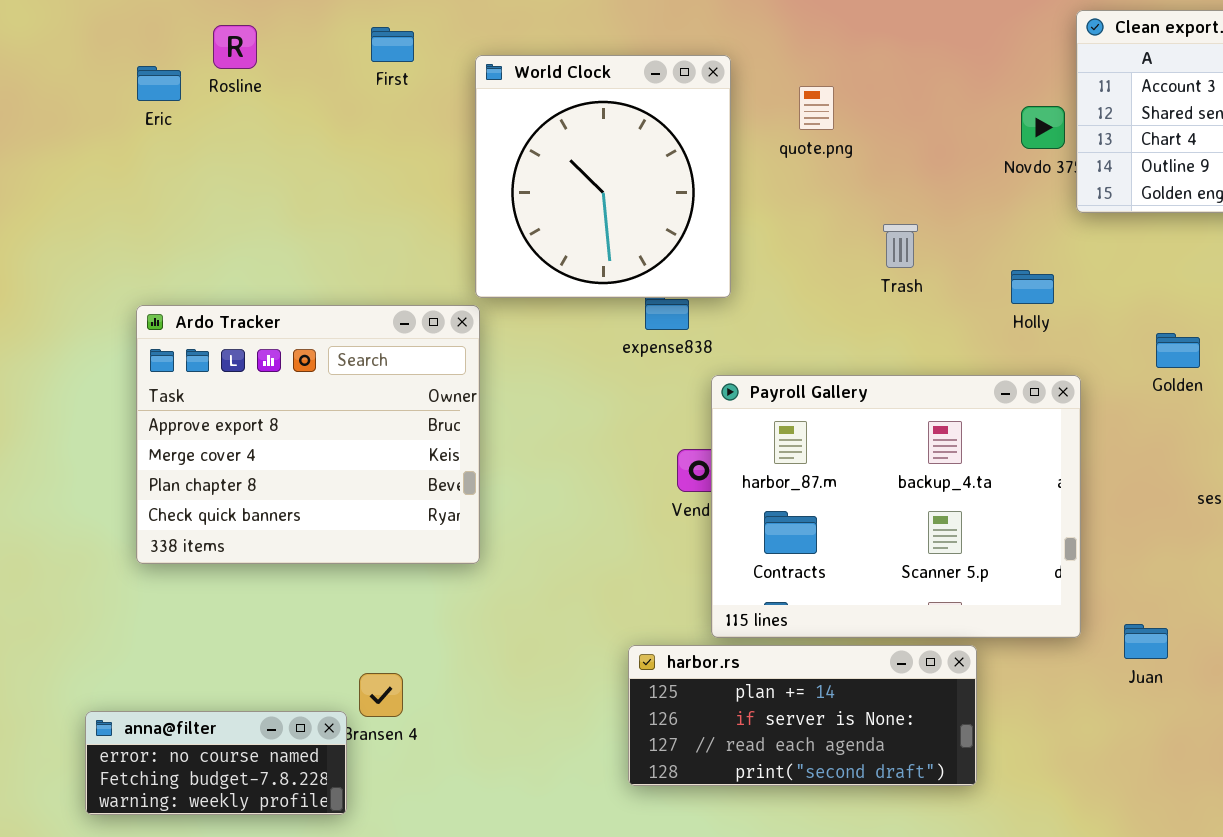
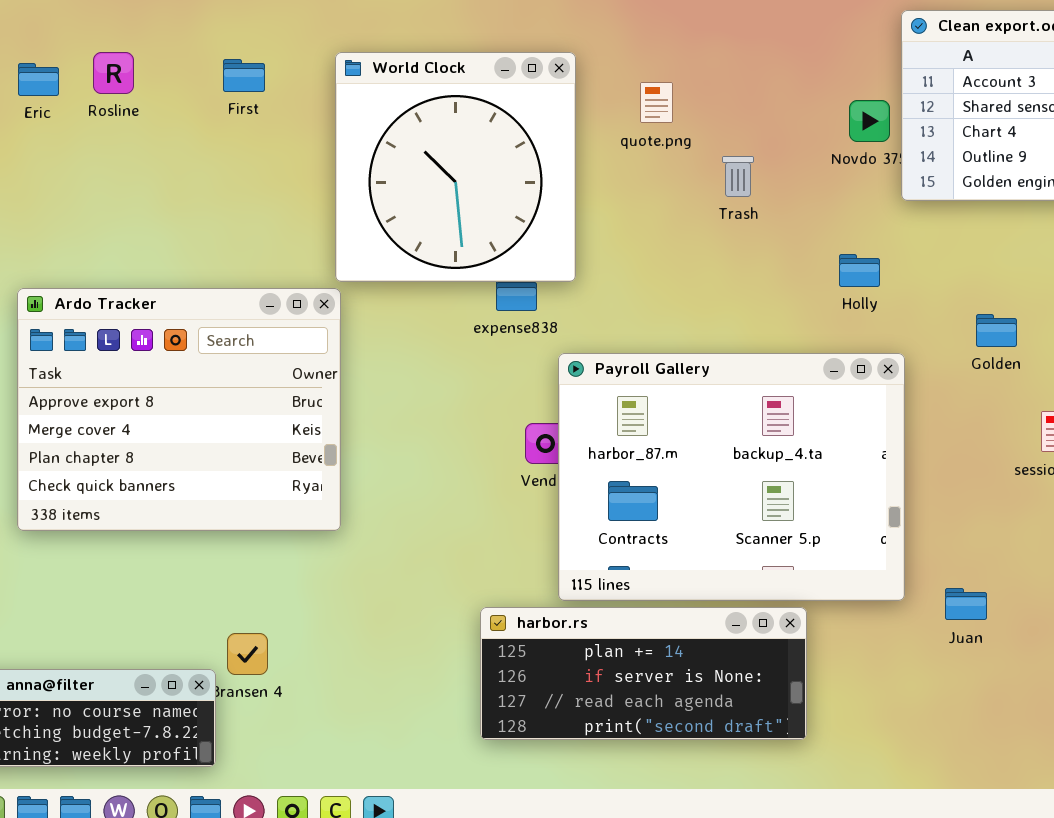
Rosline: [213,25,257,69] -> [93,52,134,94], moved
First: [371,27,414,62] -> [223,59,265,92], moved
Trash: [883,224,918,268] -> [722,156,754,197], moved

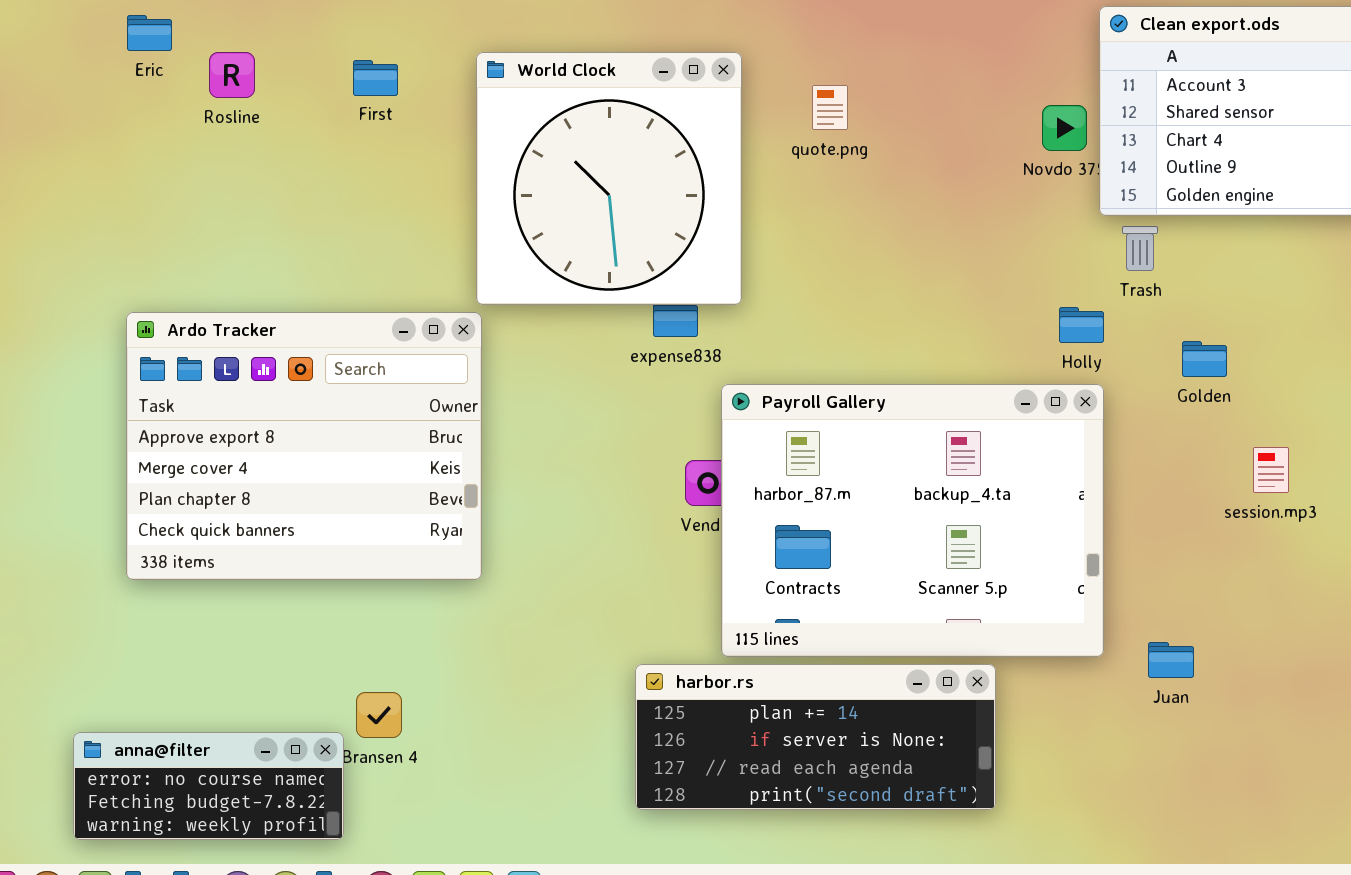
Eric: [18,63,59,96] -> [127,15,172,51], moved
Trash: [722,156,754,197] -> [1122,226,1158,271], moved
Holly: [839,254,880,287] -> [1059,307,1104,343], moved

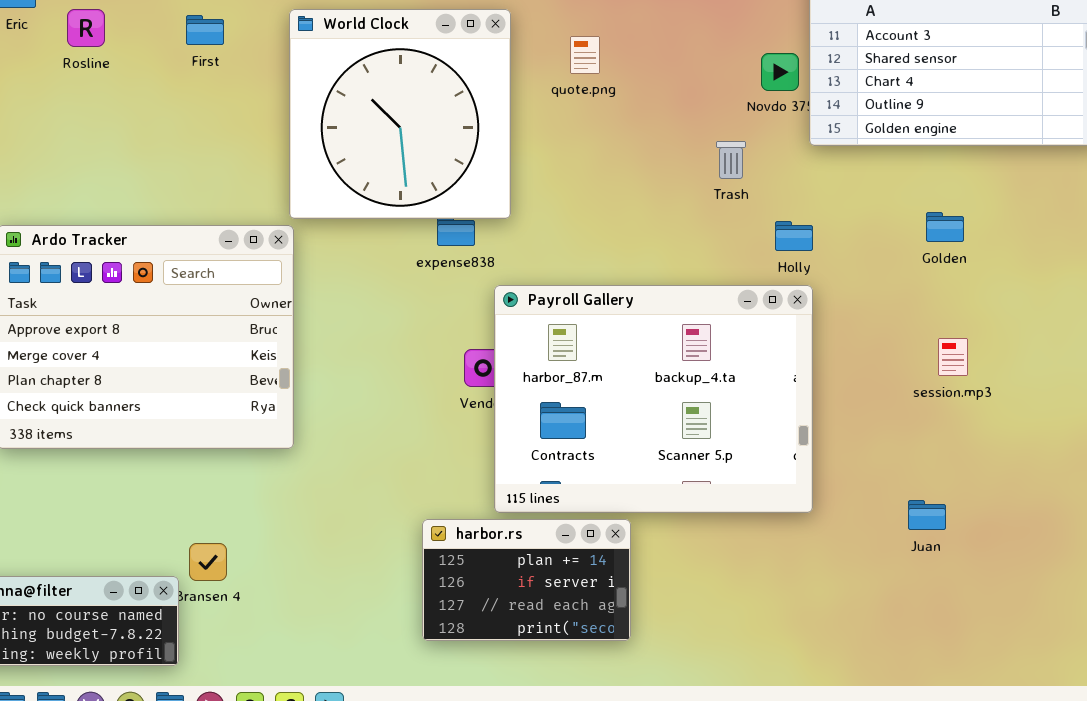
Trash: [1122,226,1158,271] -> [716,141,746,179], moved
Golden: [1182,341,1227,377] -> [926,212,964,242], moved
Juan: [1148,642,1194,678] -> [908,500,946,530], moved
harbor.rs: [635,664,996,810] -> [422,519,631,641], resized

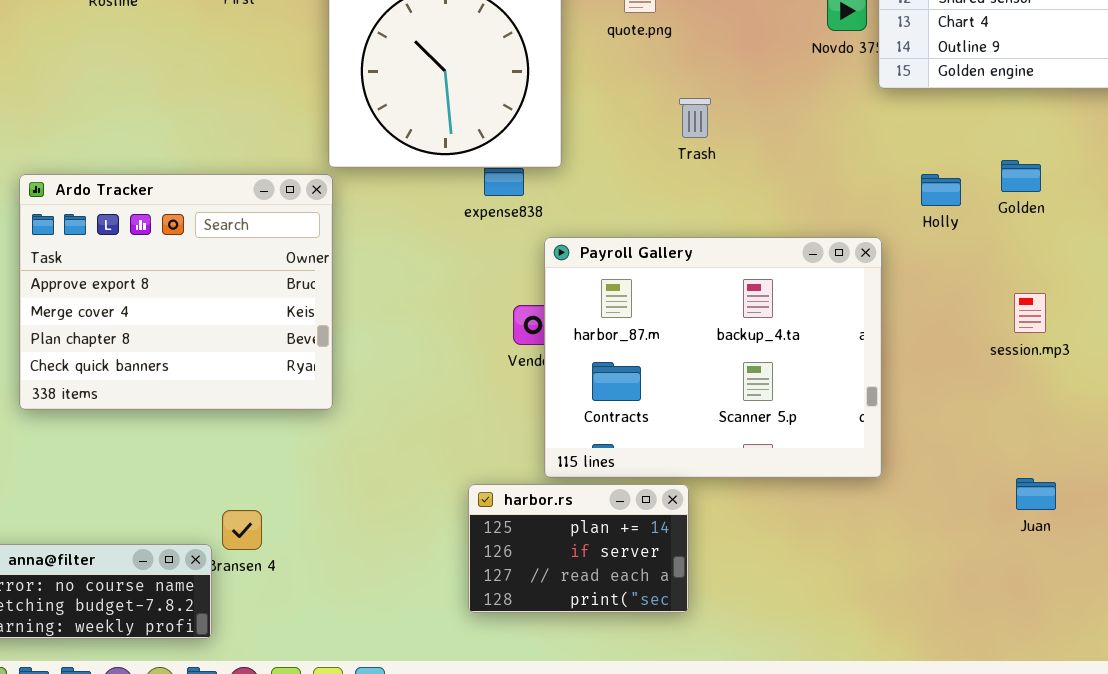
Trash: [716,141,746,179] -> [679,98,711,138], moved
Holly: [775,221,813,251] -> [921,174,961,206], moved
Juan: [908,500,946,530] -> [1016,478,1056,510], moved

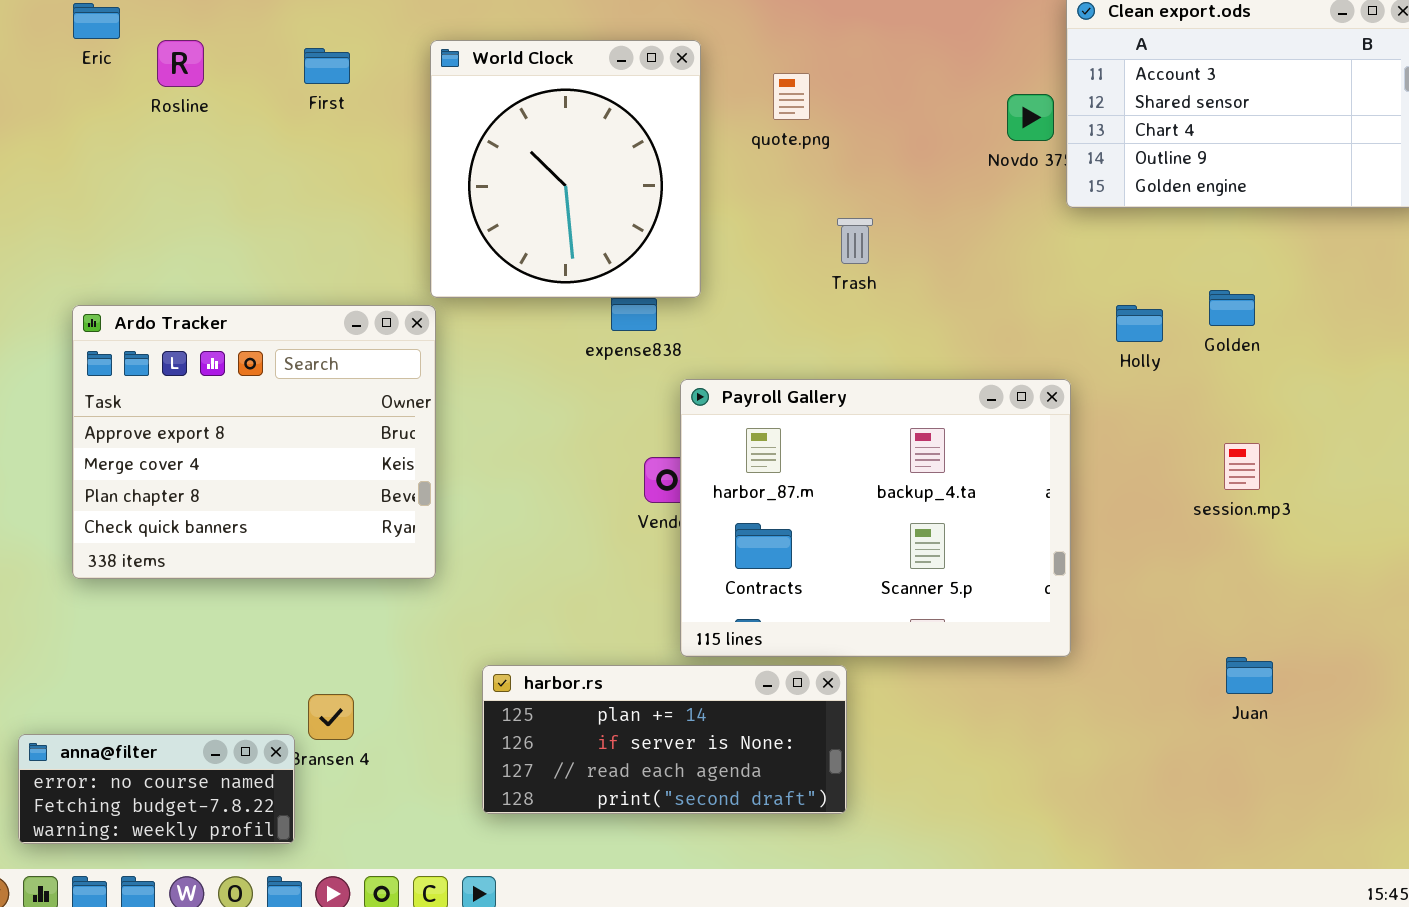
harbor.rs: [468,484,689,613] -> [482,665,847,814], resized

